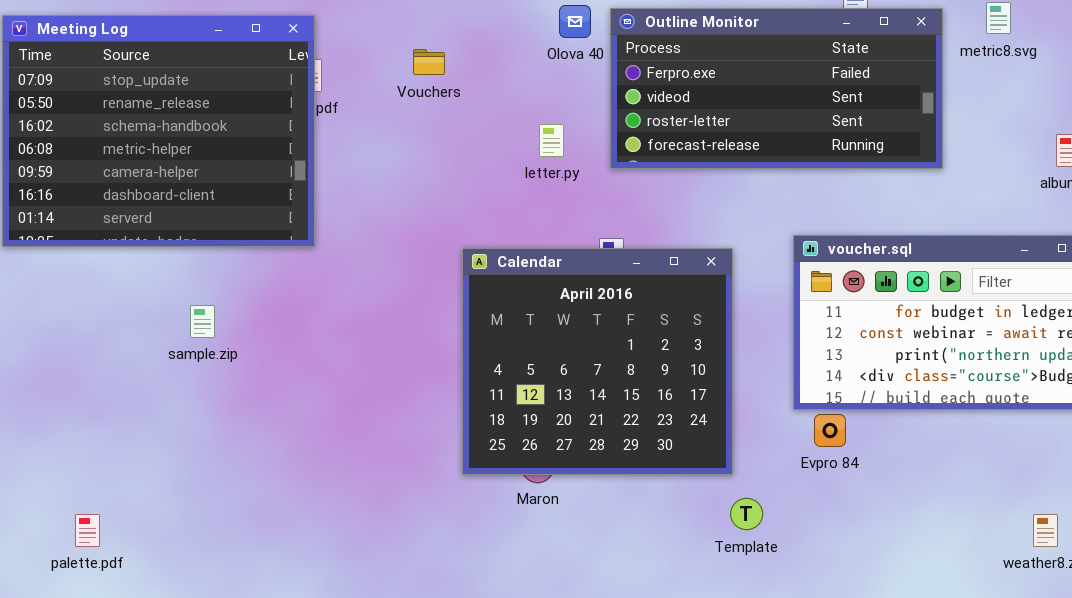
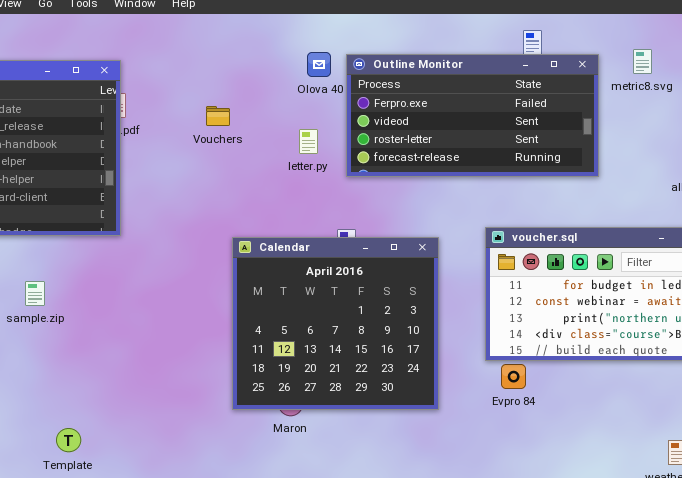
Vouchers: [413,49,445,75] -> [206,106,230,126], moved
letter.py: [539,124,564,157] -> [299,129,318,154], moved
Template: [730,498,763,530] -> [56,428,81,452], moved

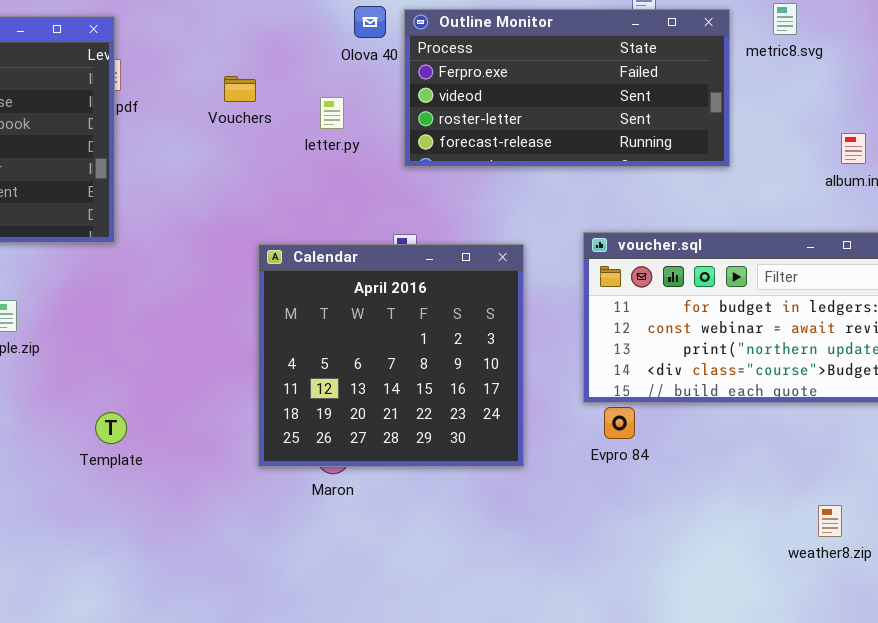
letter.py: [299,129,318,154] -> [320,97,344,129], moved
Template: [56,428,81,452] -> [95,412,127,444], moved

